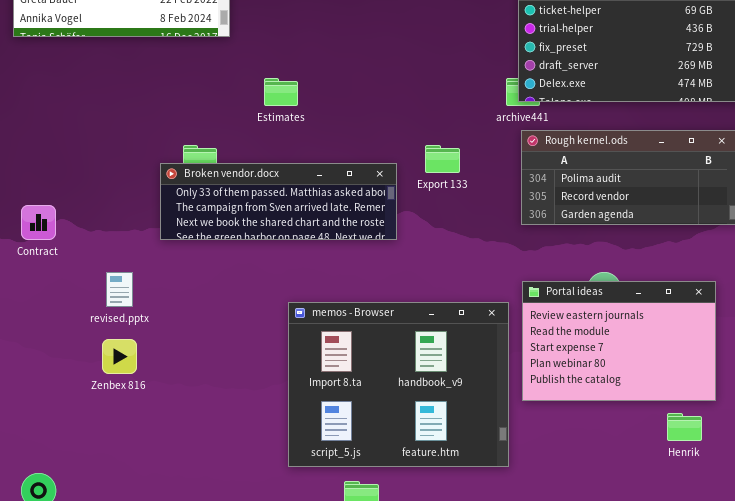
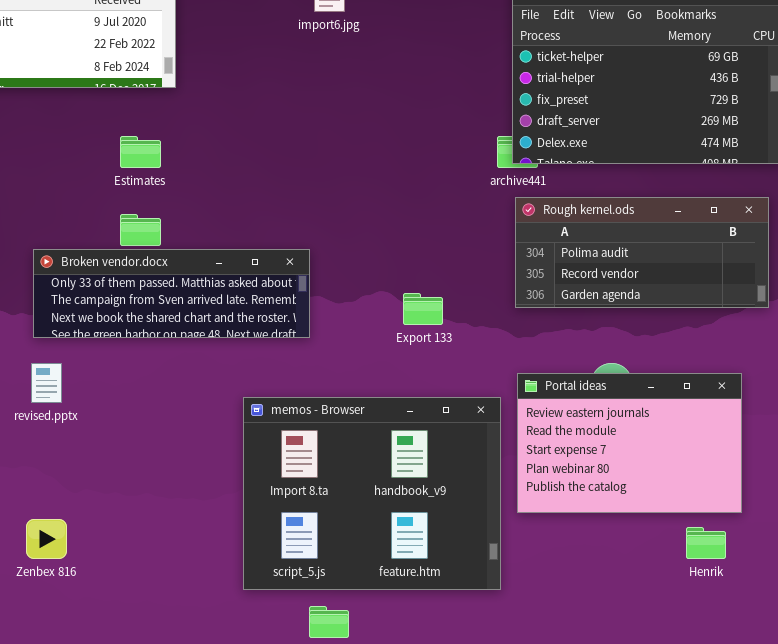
Estimates: [264,78,298,106] -> [120,136,161,168], moved
Export 133: [425,145,460,173] -> [403,293,443,325], moved
Broken vendor.docx: [160,163,397,240] -> [33,249,310,338], moved
Zenbex 816: [102,339,137,374] -> [26,519,67,559], moved

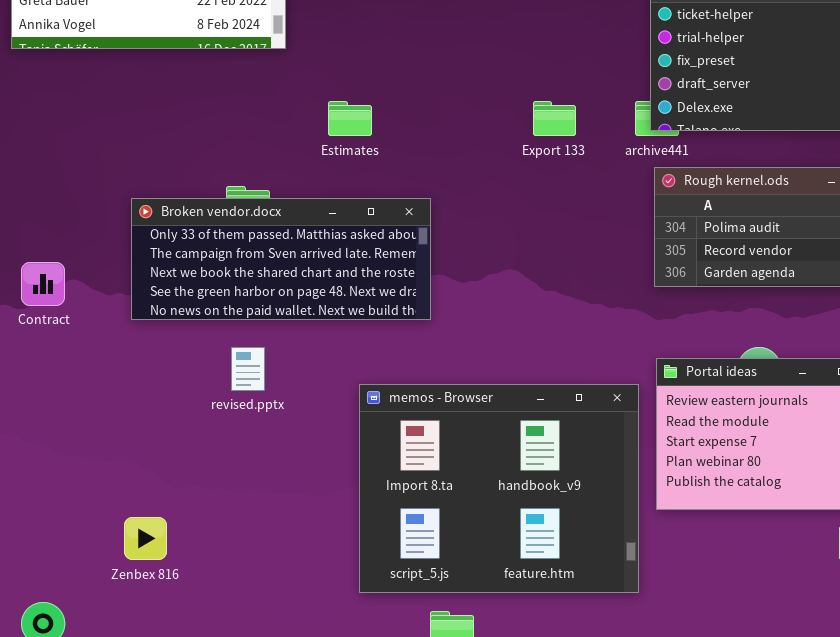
Estimates: [120,136,161,168] -> [328,101,372,136], moved
Broken vendor.docx: [33,249,310,338] -> [131,198,431,320], resized
Export 133: [403,293,443,325] -> [533,101,576,136], moved
revised.pptx: [31,363,62,403] -> [231,347,265,391], moved

